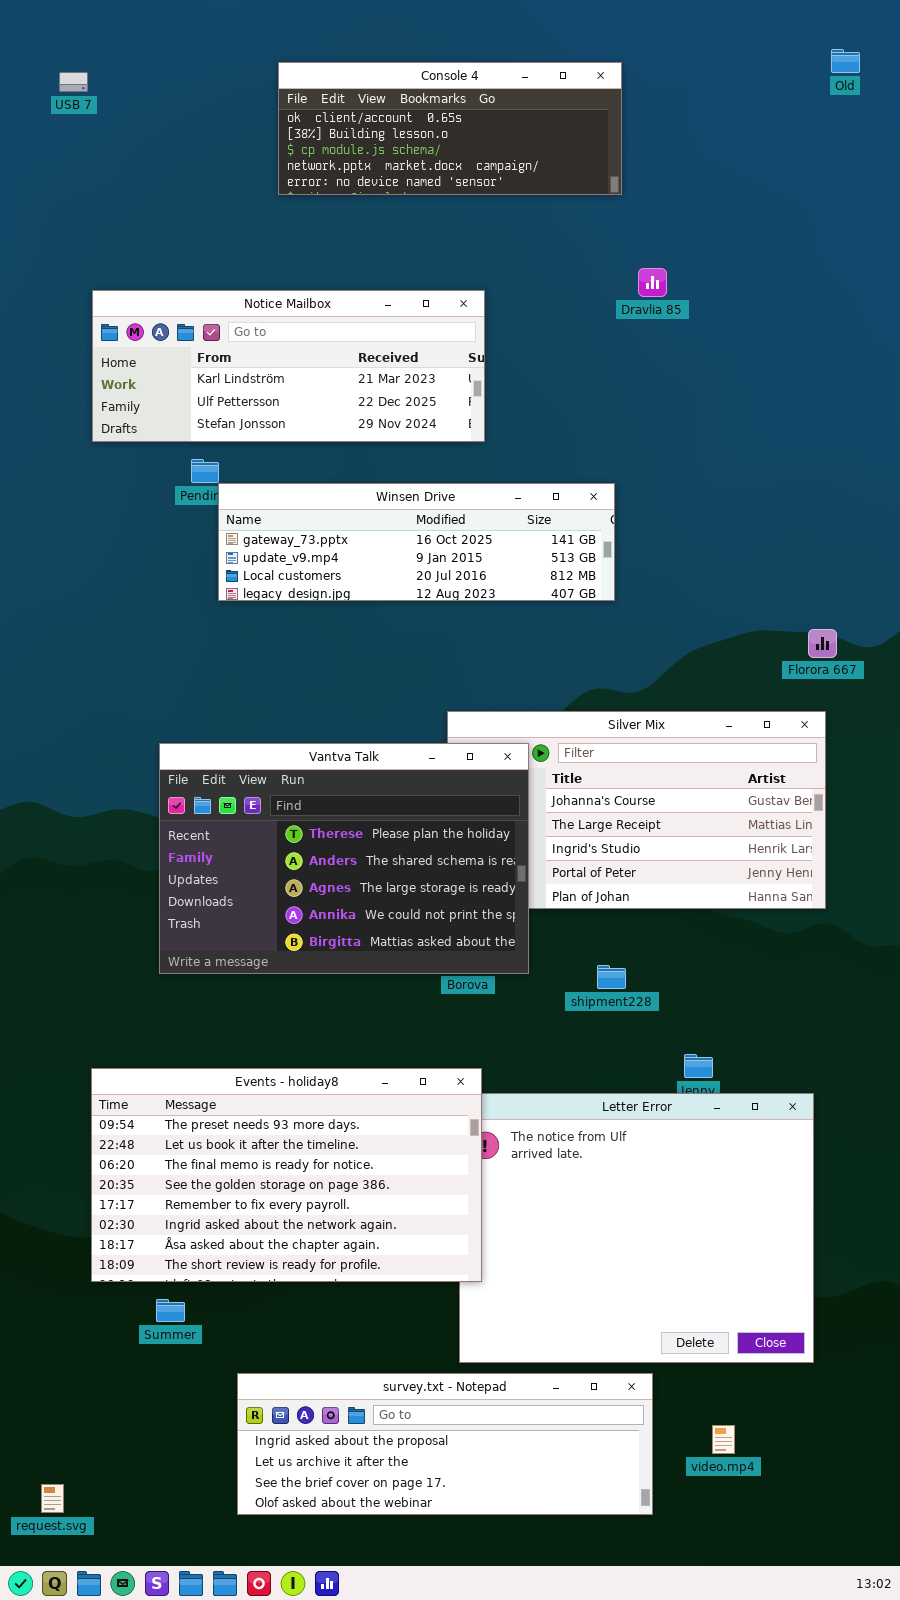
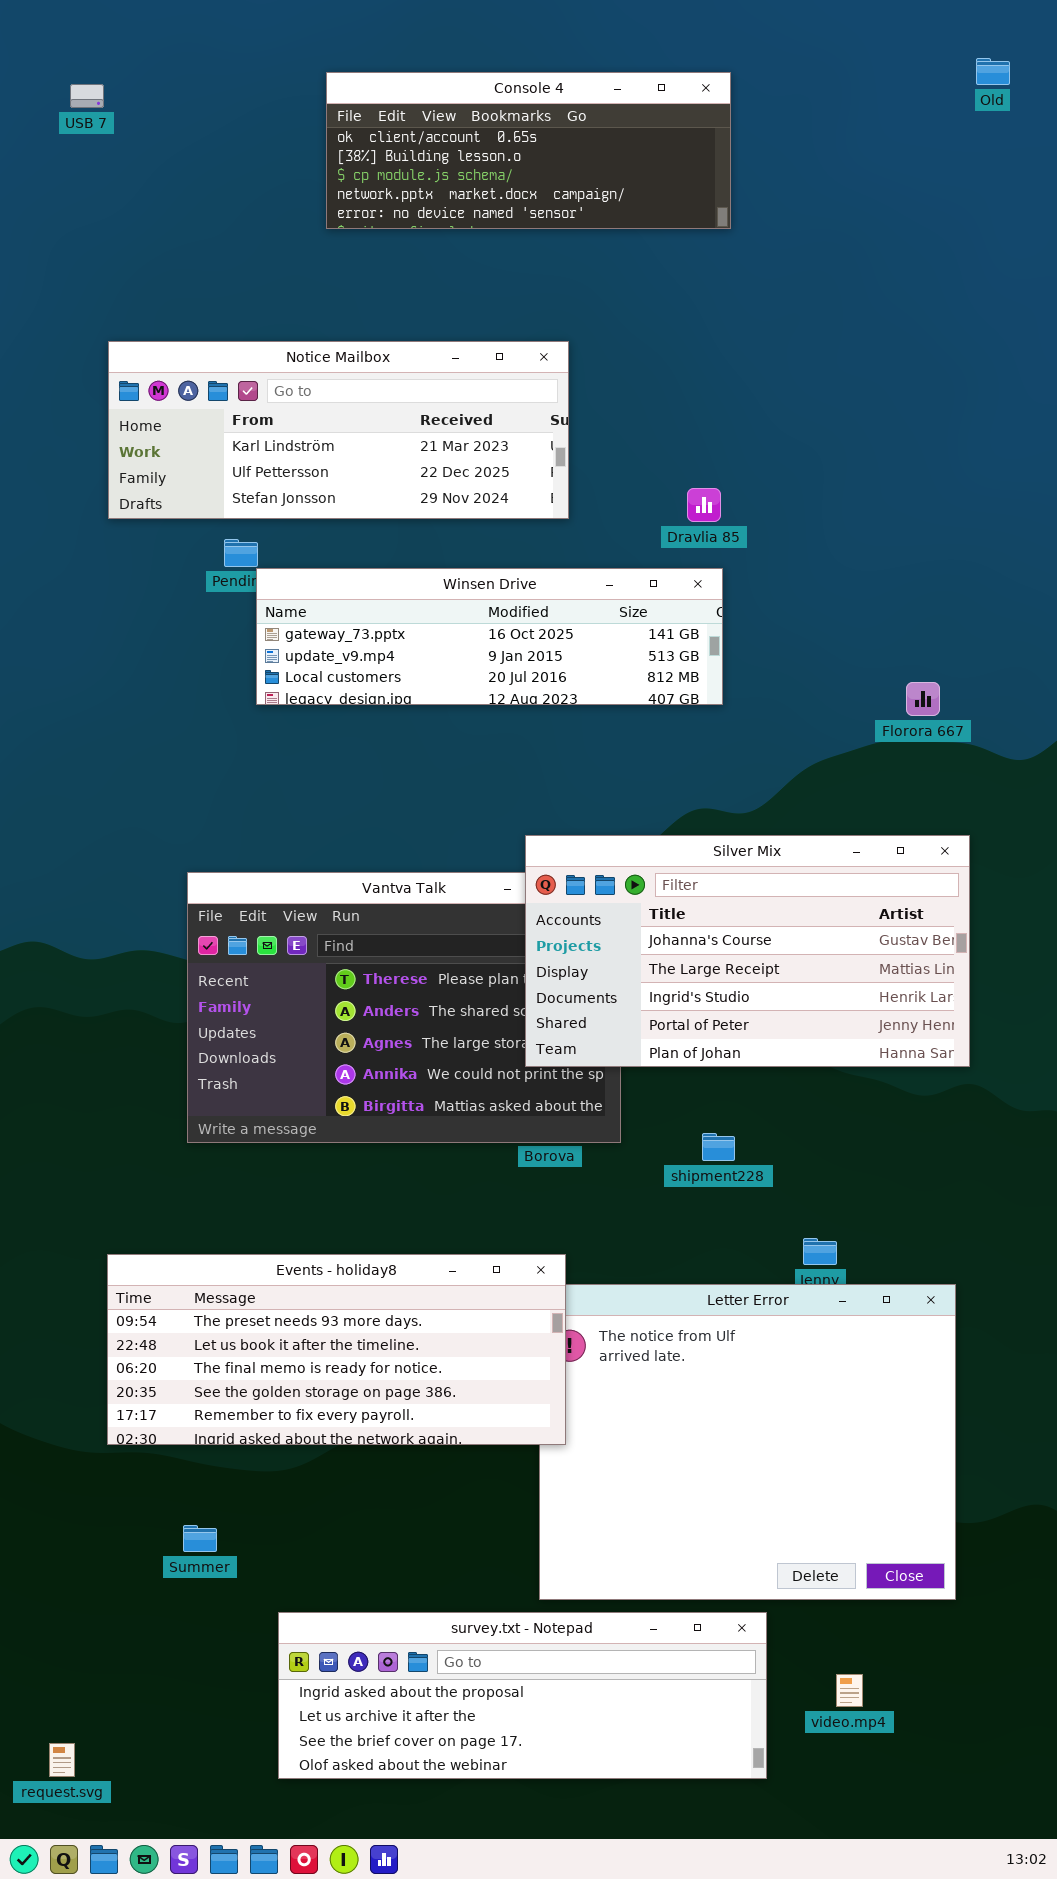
Dravlia 85: [638,268,667,297] -> [687,488,721,522], moved
Florora 667: [808,629,837,658] -> [906,682,940,716], moved
Silver Mix: [447,711,826,909] -> [525,835,970,1067], raised
Events - holiday8: [91,1068,482,1282] -> [107,1254,566,1445], resized

